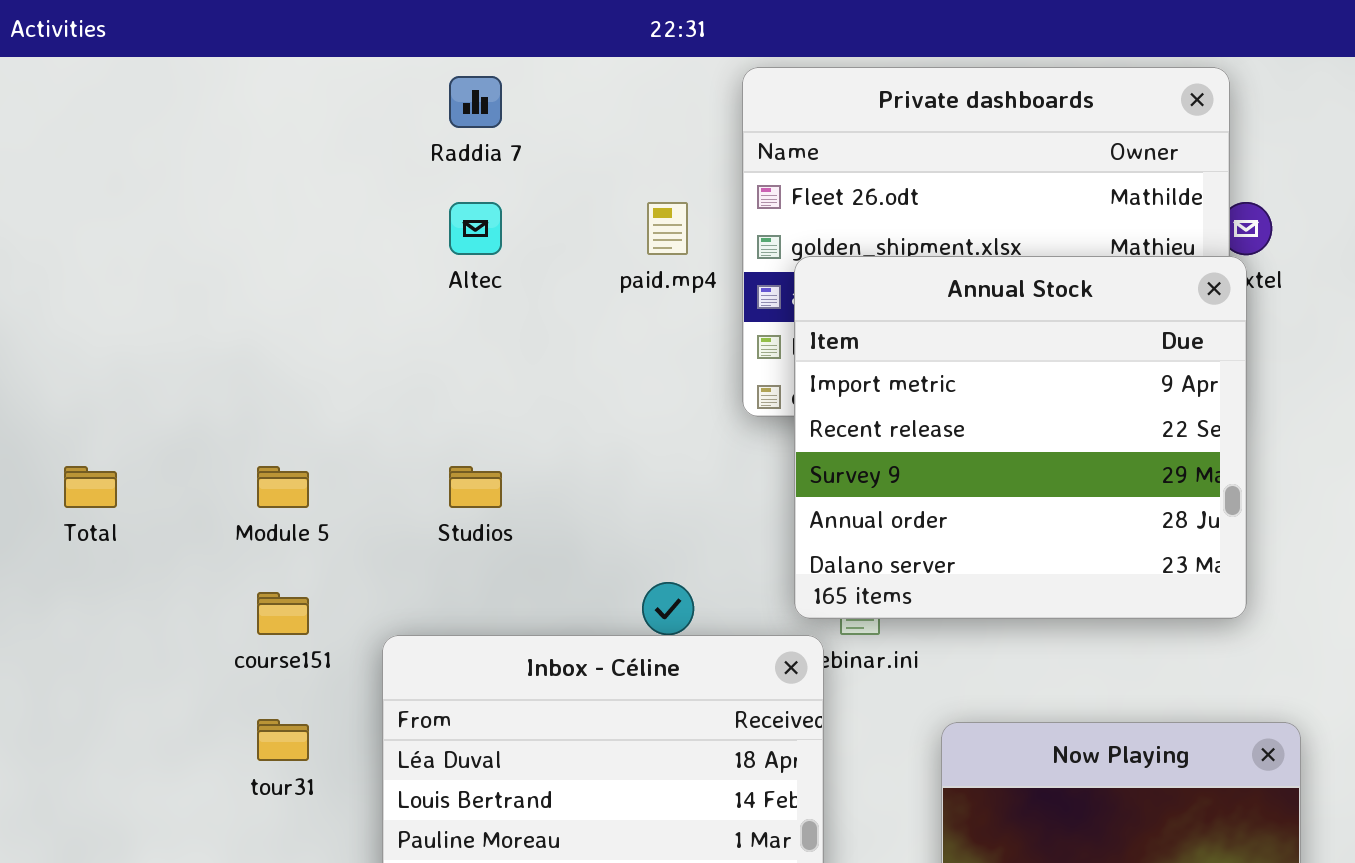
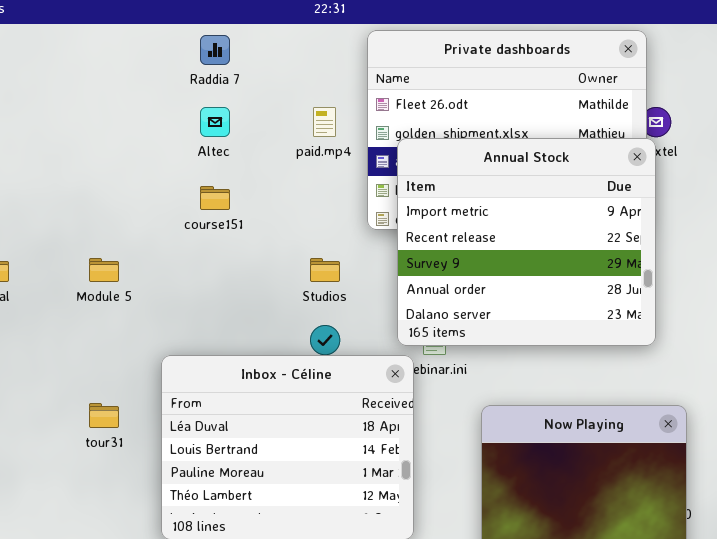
Studios: [449,466,502,508] -> [310,258,340,282], moved
course151: [257,592,309,635] -> [200,186,230,210], moved

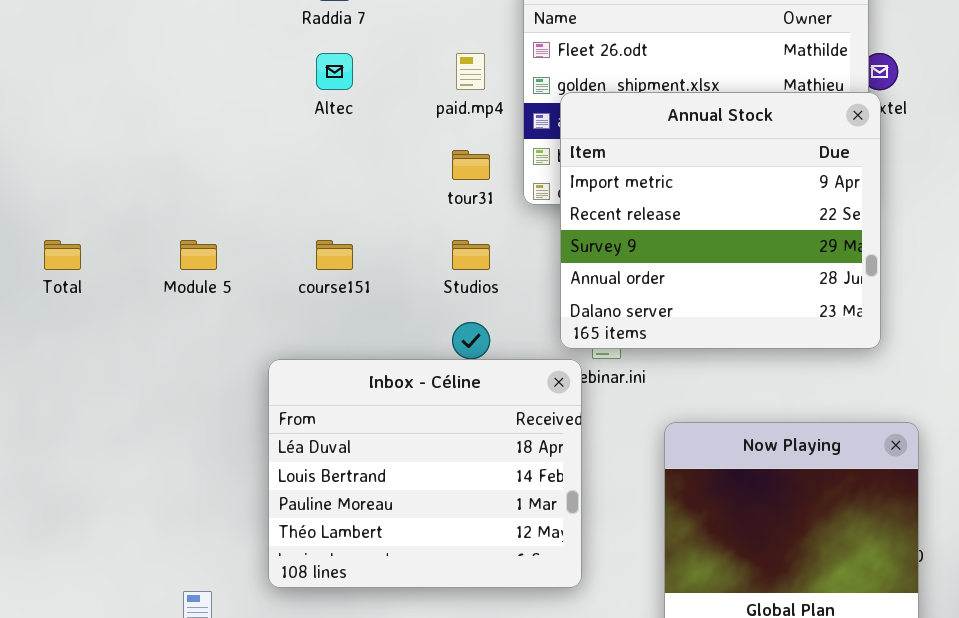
course151: [200,186,230,210] -> [316,240,353,270], moved
tour31: [89,403,119,428] -> [452,150,490,180], moved

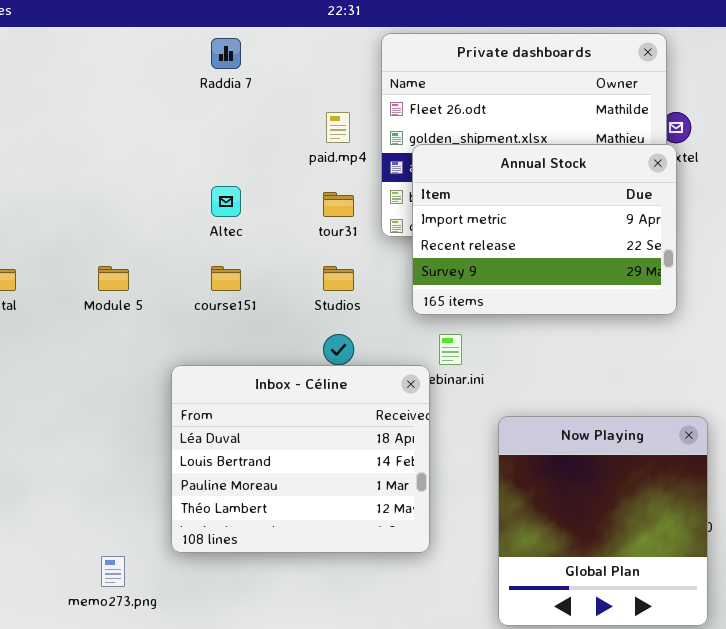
Altec: [316,53,353,90] -> [211,186,241,217], moved
Annual Stock: [560,92,881,349] -> [412,144,677,315], resized

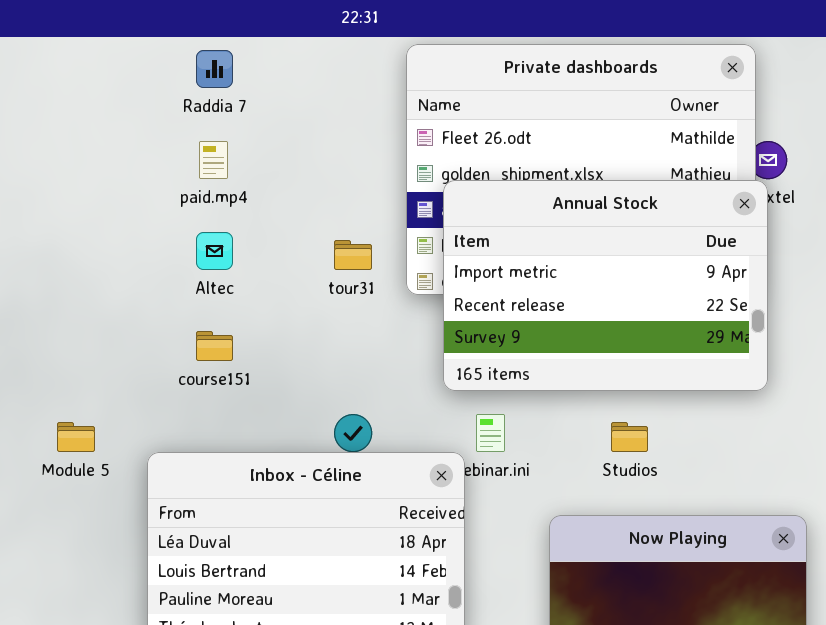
paid.mp4: [326,112,350,143] -> [199,141,228,179], moved
Module 5: [98,266,129,291] -> [57,422,95,452], moved
Studios: [323,266,354,291] -> [611,422,648,452], moved

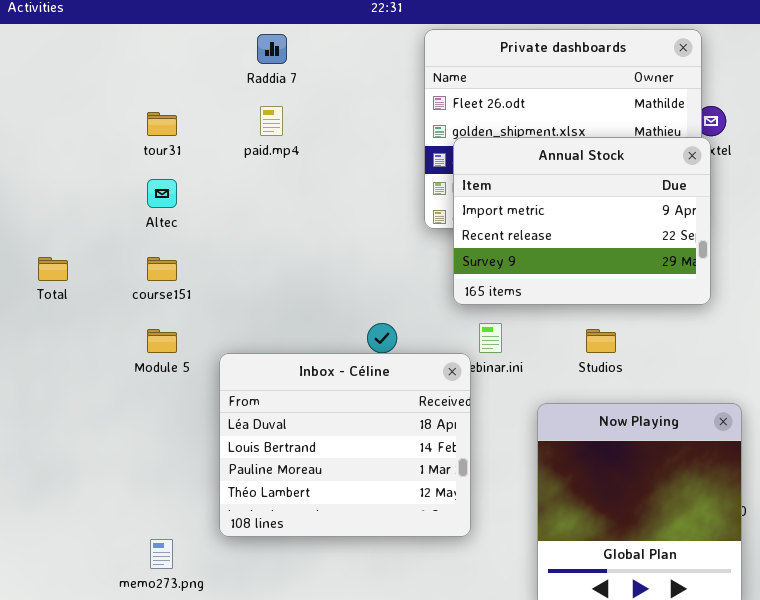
Altec: [196,232,233,270] -> [147,179,177,208], moved
tour31: [334,240,372,270] -> [147,112,177,136], moved
course151: [196,331,233,361] -> [147,257,177,281], moved

